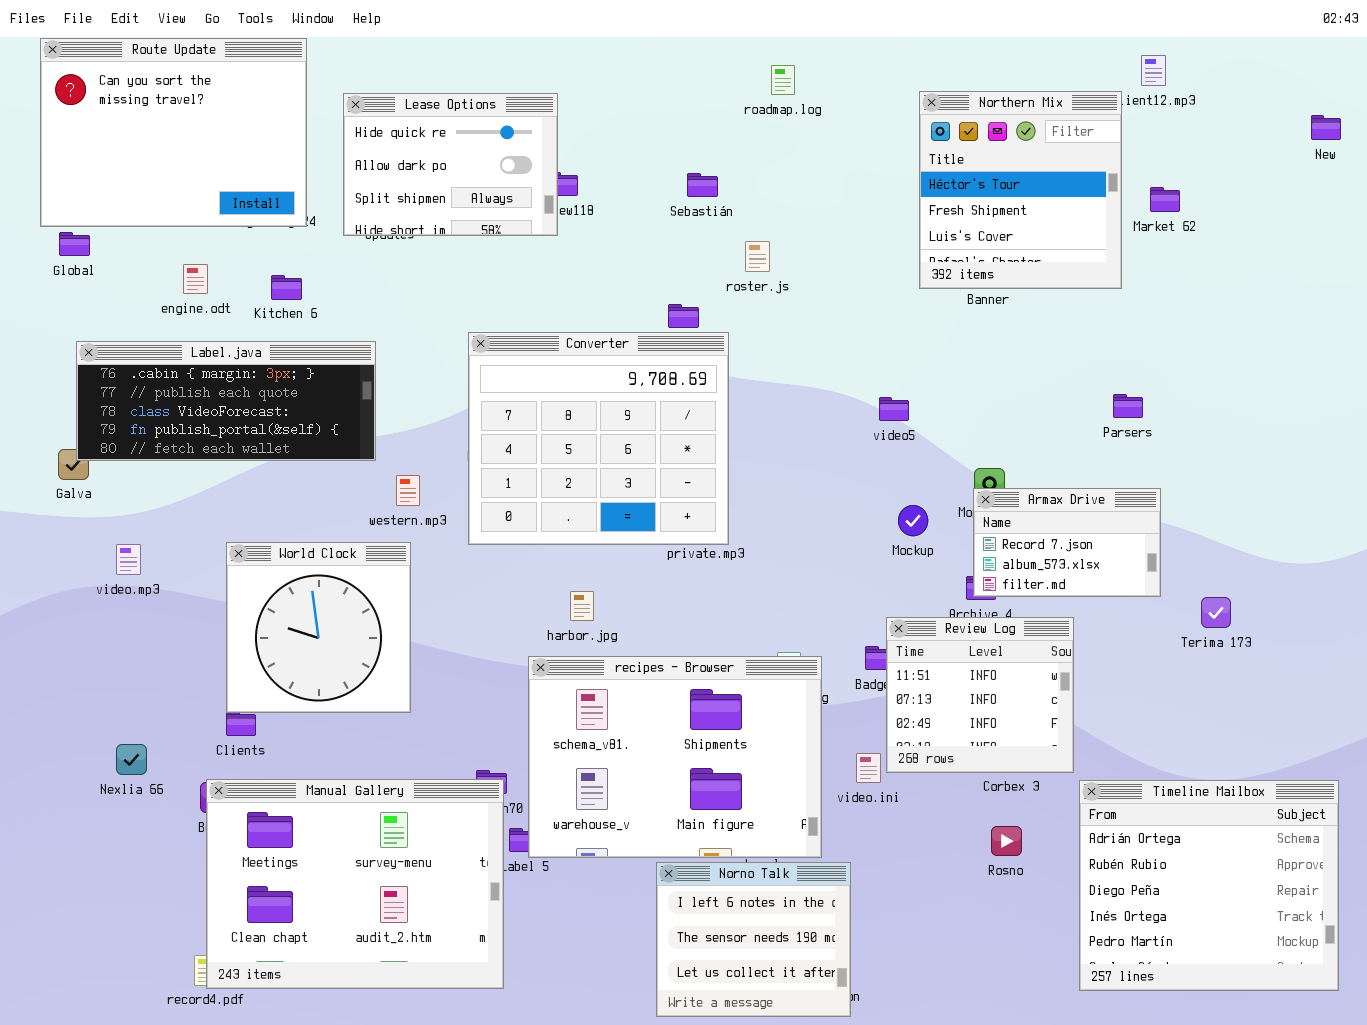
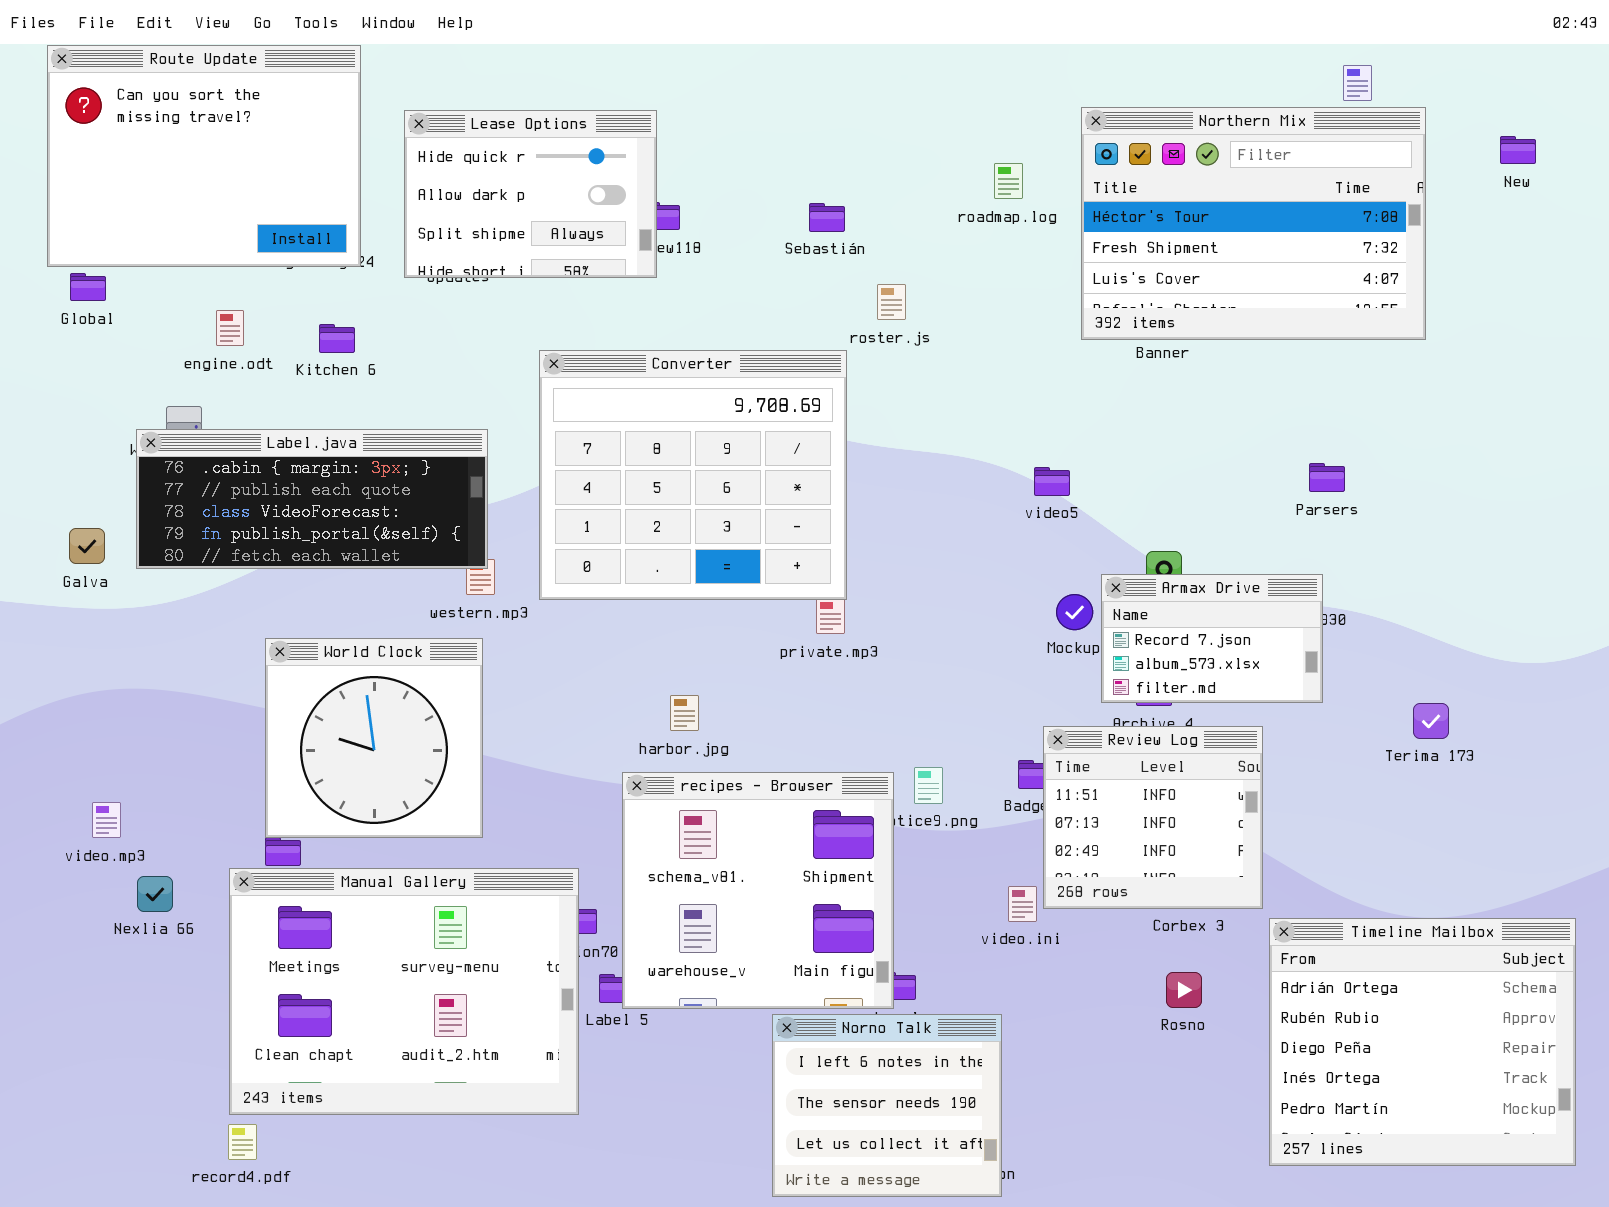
roadmap.log: [771,65,795,95] -> [994,163,1023,199], moved
Northern Mix: [919,91,1122,289] -> [1081,107,1426,340], resized
New: [1311,115,1341,140] -> [1500,136,1536,164], moved
Converter: [468,332,729,545] -> [539,350,847,600], moved
Label.java: [76,341,376,461] -> [136,429,488,569], moved
Armax Drive: [973,488,1161,597] -> [1101,574,1323,703], moved
video.mp3: [116,544,141,575] -> [92,802,121,838], moved
recipes - Browser: [528,656,822,858] -> [622,772,894,1009], resized
Manual Gallery: [206,779,504,989] -> [229,868,579,1115], moved

